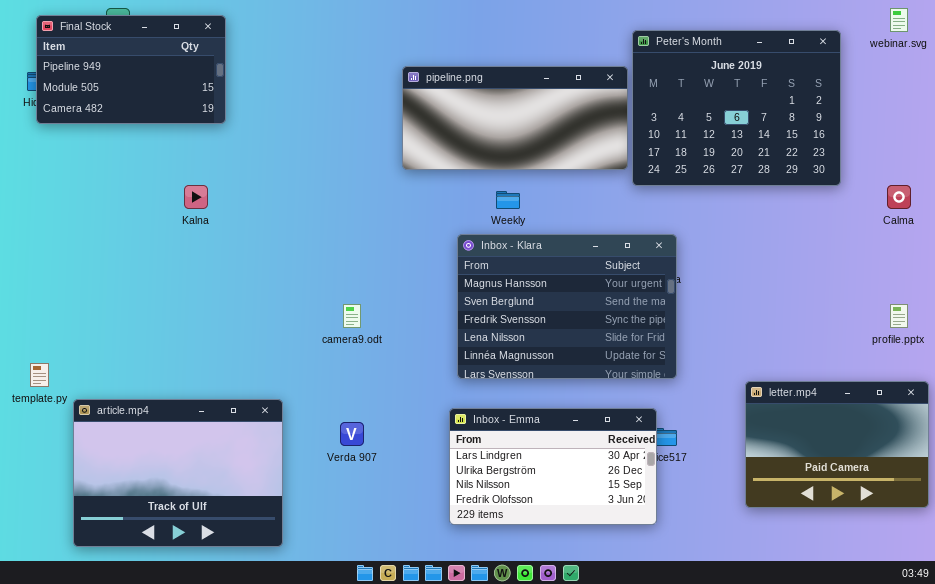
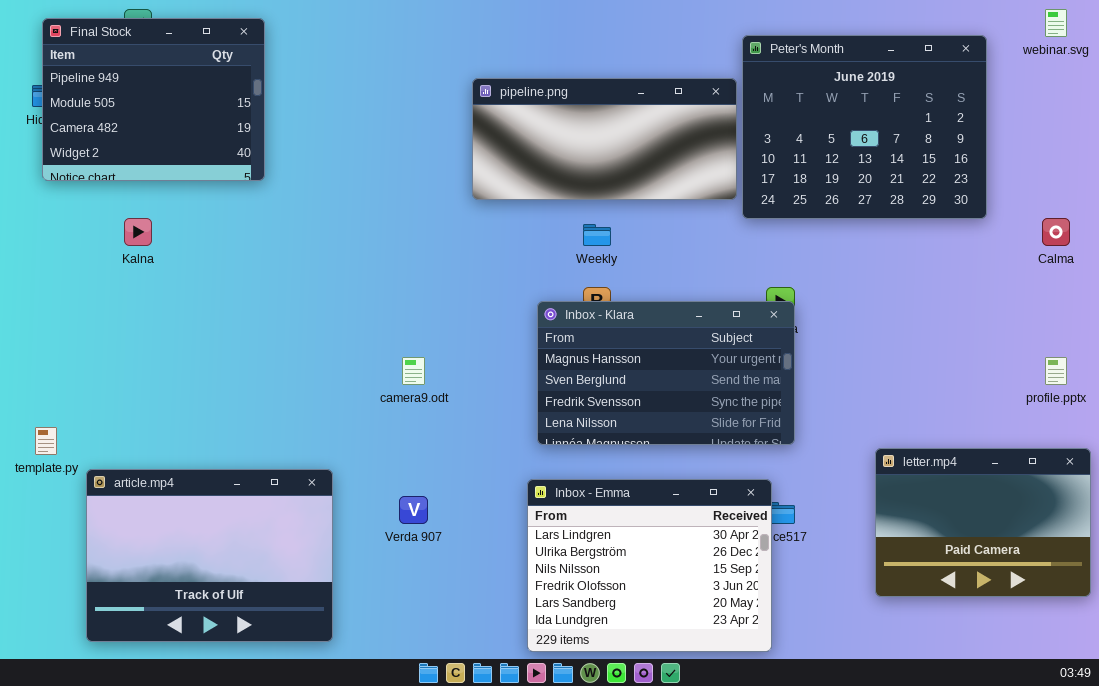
Final Stock: [36,15,226,124] -> [42,18,265,181], resized
Kalna: [184,185,208,209] -> [124,218,152,246], moved
Inbox - Klara: [457,234,677,379] -> [537,301,795,445], resized
Inbox - Emma: [449,408,657,525] -> [527,479,772,652], resized

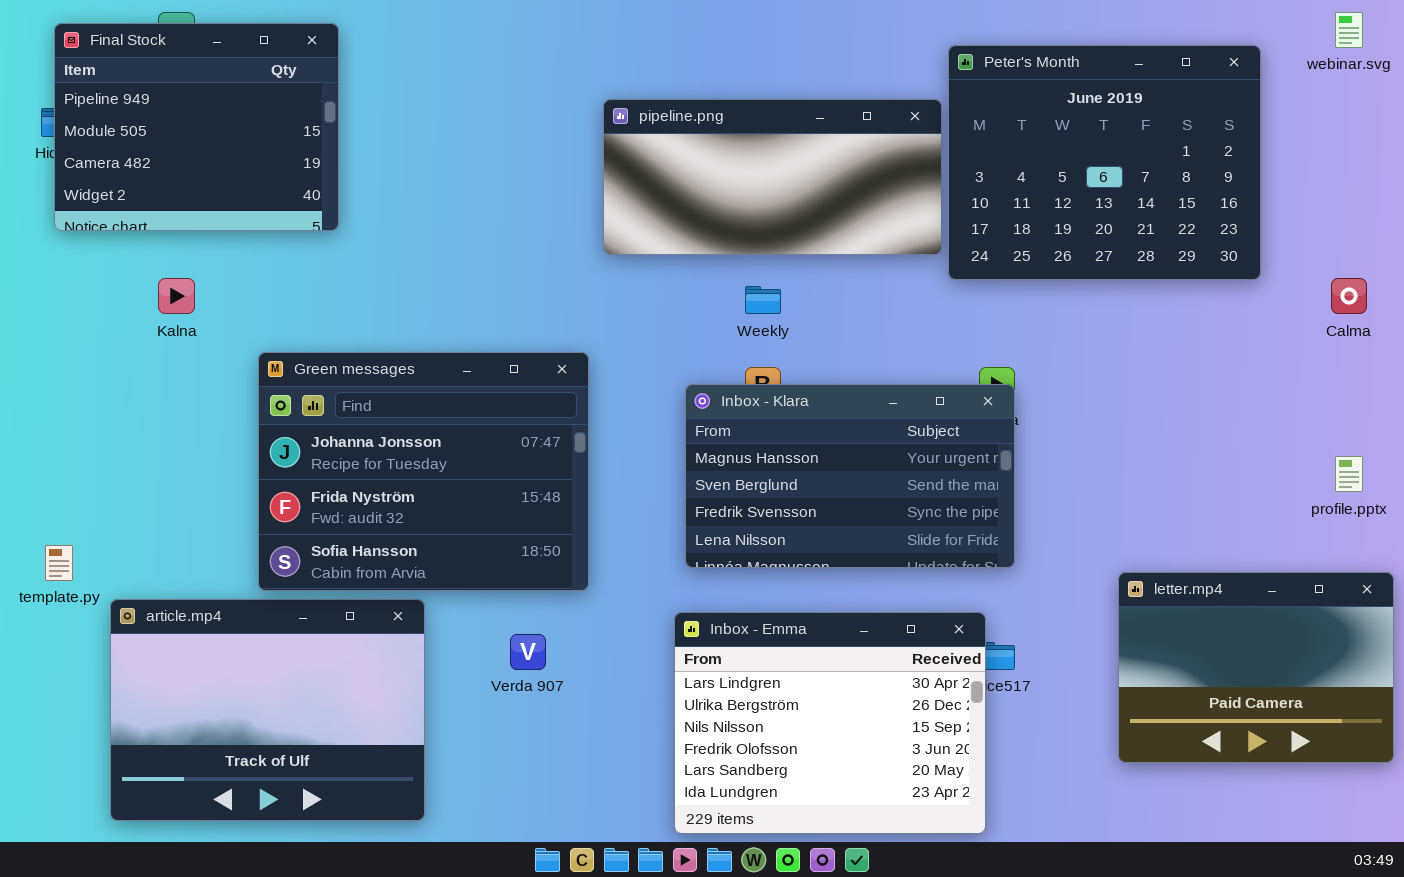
Green messages: none -> [258,352,589,591], opened

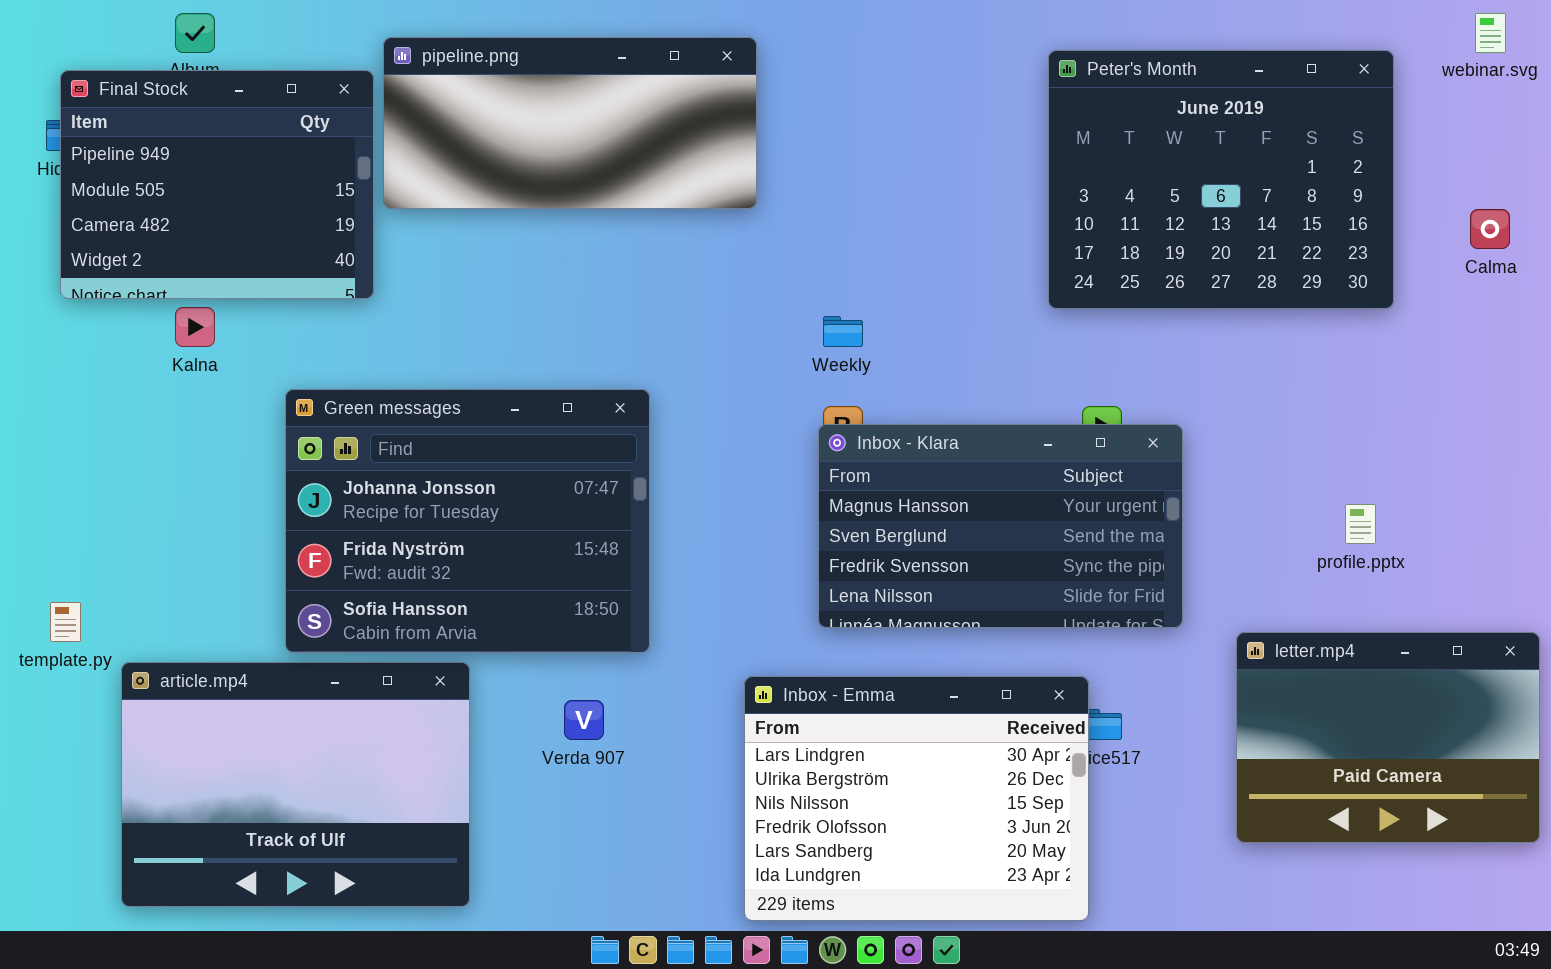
Final Stock: [54,23,339,231] -> [60,70,374,299], moved
pipeline.png: [603,99,942,255] -> [383,37,757,209], moved
Calma: [1331,278,1367,314] -> [1470,209,1510,249], moved
Inbox - Klara: [685,384,1015,568] -> [818,424,1183,628], moved
profile.pptx: [1335,456,1363,492] -> [1345,504,1376,544], moved

